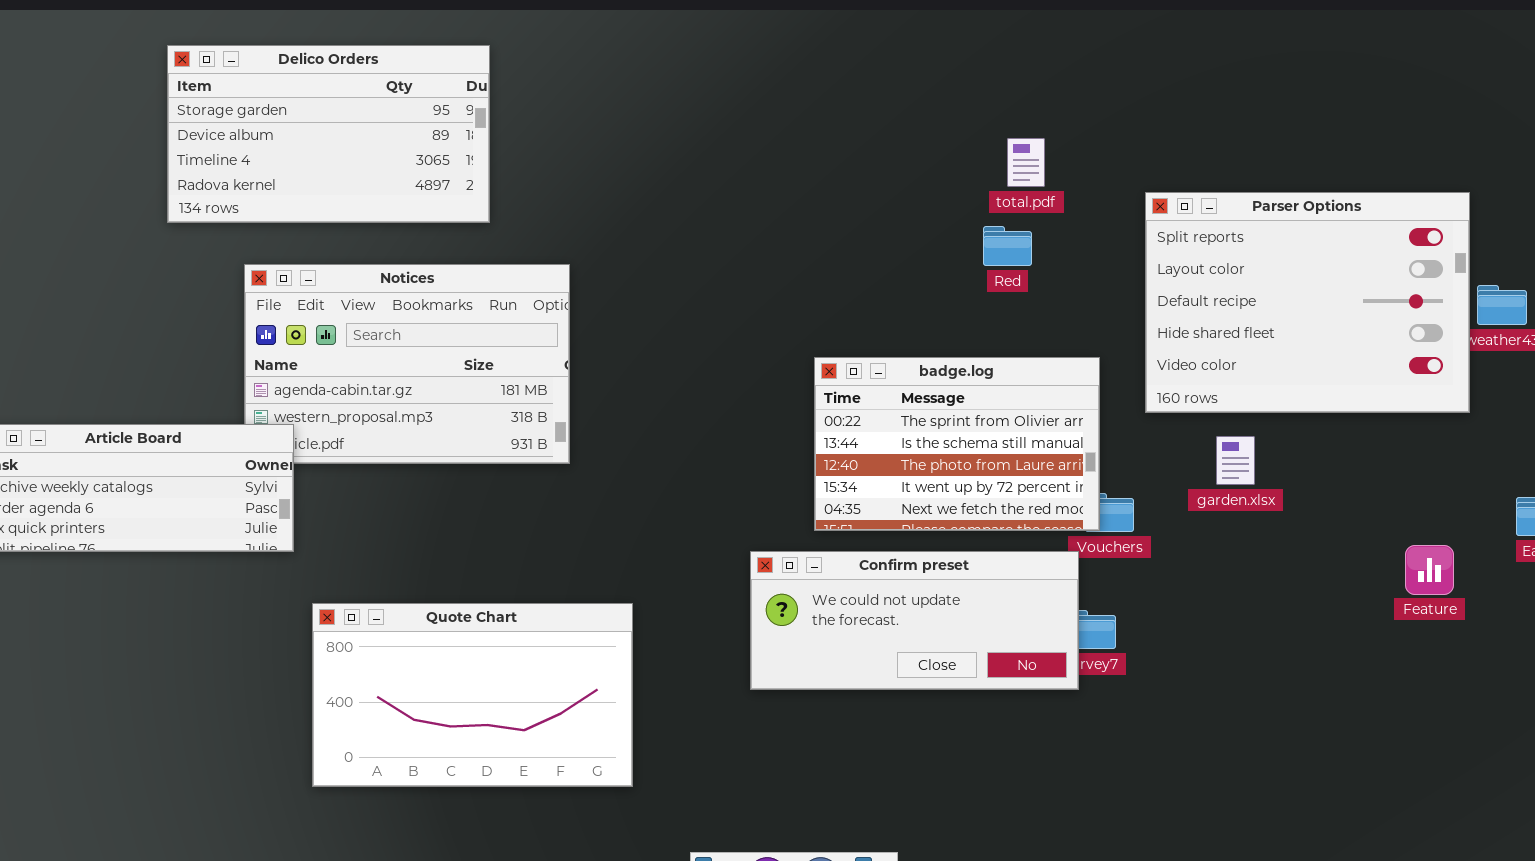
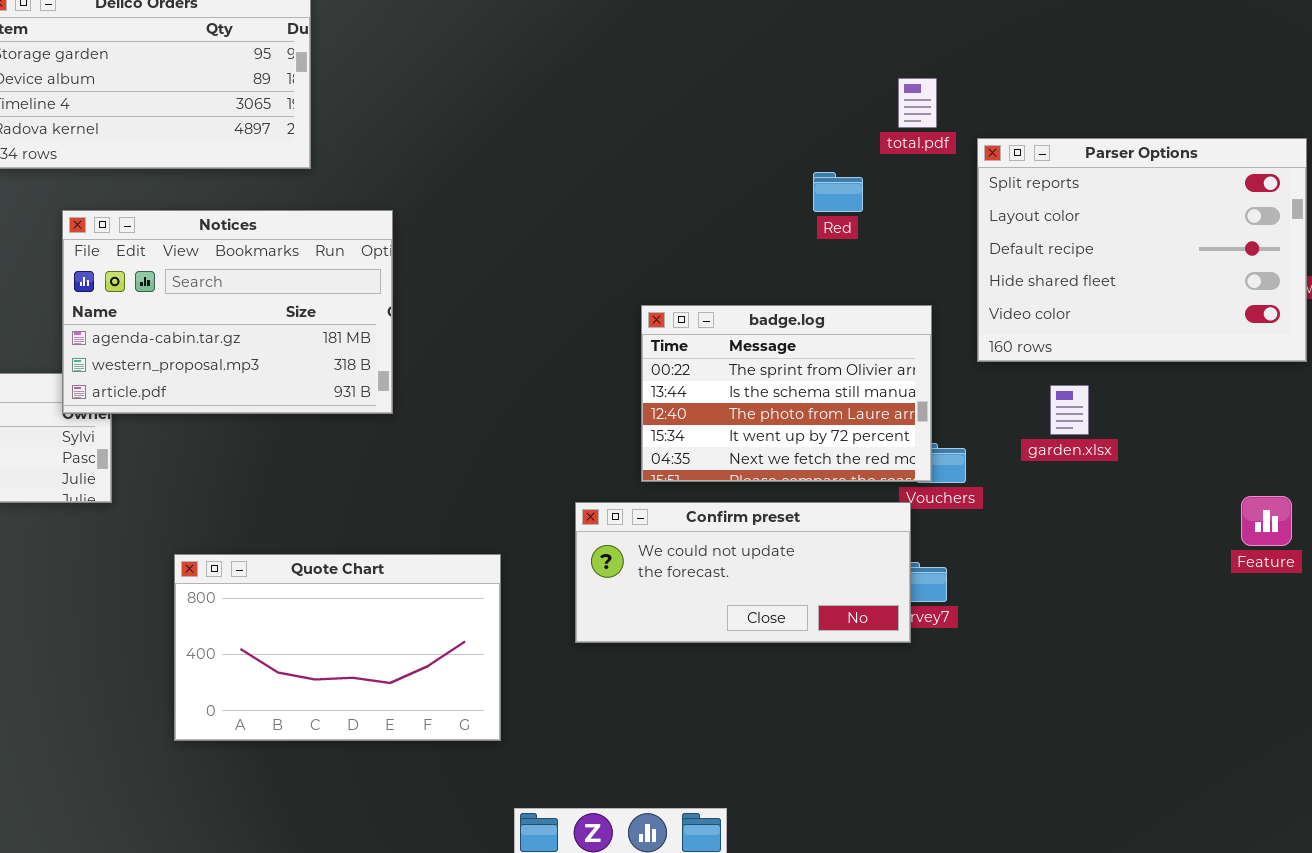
total.pdf: [1007,138,1045,187] -> [898,78,937,128], moved
Notices: [244,264,570,464] -> [62,210,393,414], raised
Quote Chart: [312,603,633,787] -> [174,554,501,741], moved

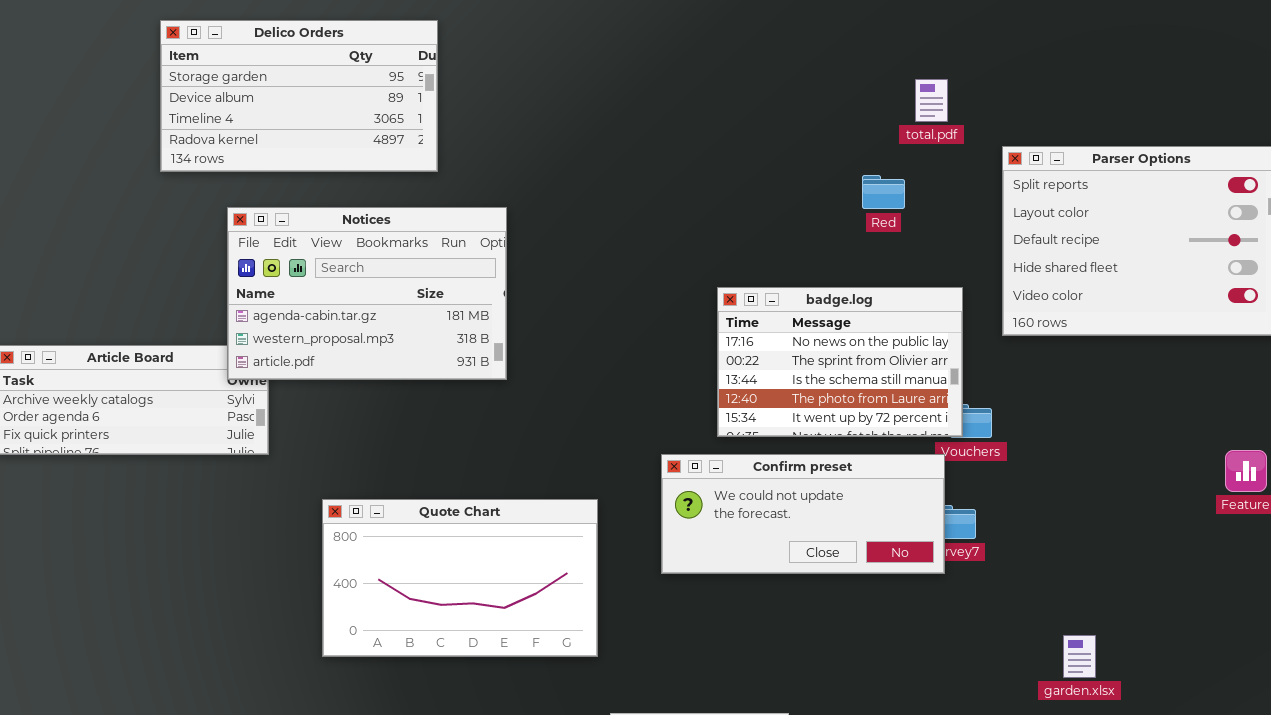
total.pdf: [898,78,937,128] -> [915,79,948,122], moved
badge.log: [641,305,932,482] -> [717,287,963,437], scrolled up 1 row
garden.xlsx: [1050,385,1089,435] -> [1063,635,1096,678], moved

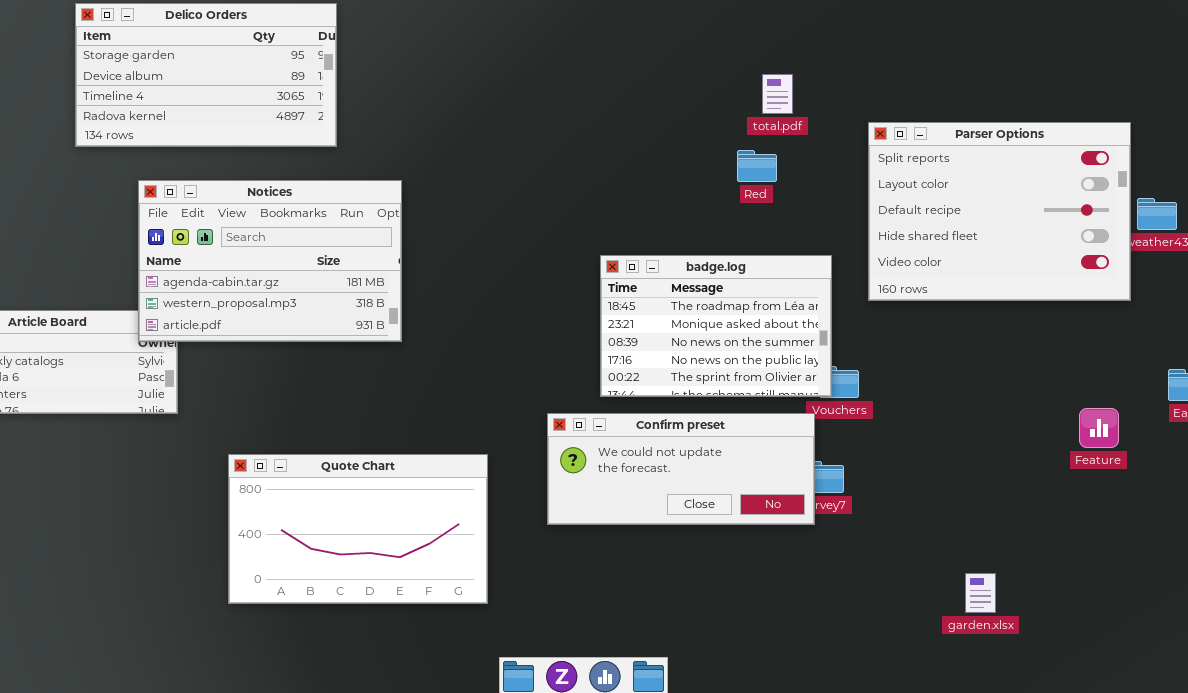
total.pdf: [915,79,948,122] -> [762,74,793,114], moved
badge.log: [717,287,963,437] -> [600,255,832,397], scrolled up 3 rows
garden.xlsx: [1063,635,1096,678] -> [965,573,996,613], moved

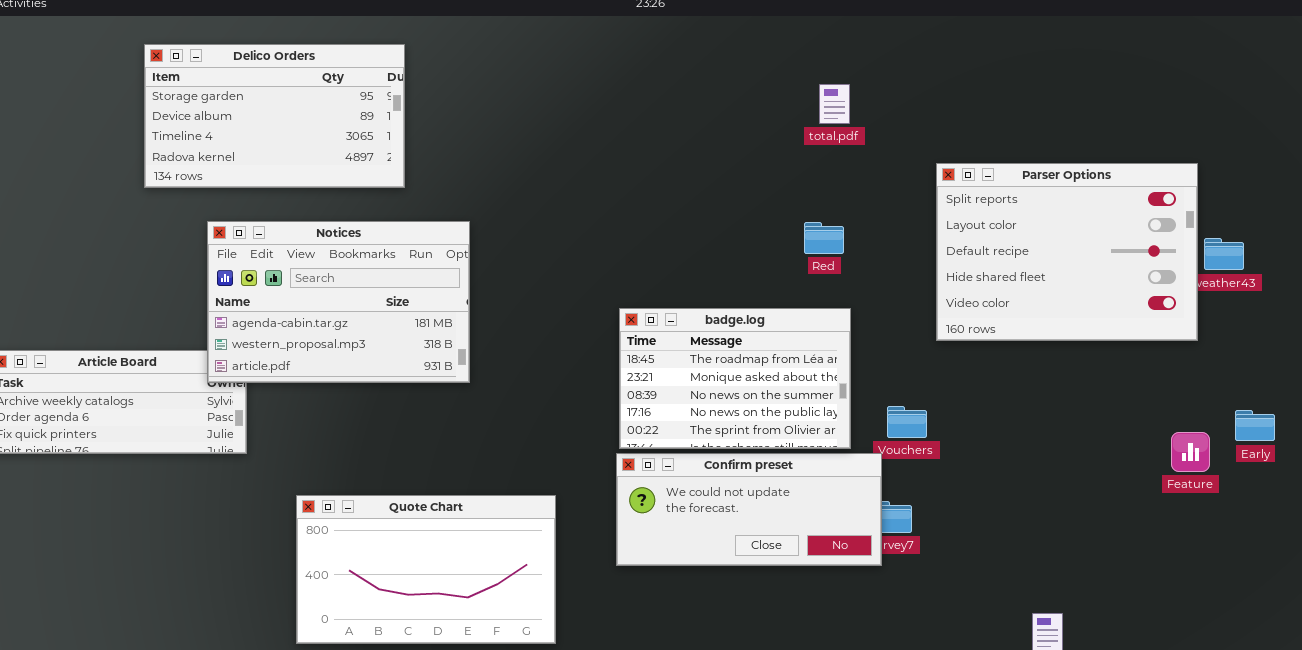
total.pdf: [762,74,793,114] -> [819,84,850,124], moved
Red: [737,150,777,182] -> [804,222,844,254], moved
badge.log: [600,255,832,397] -> [619,308,851,449], moved
Feature: [1079,408,1119,448] -> [1171,432,1210,472], moved

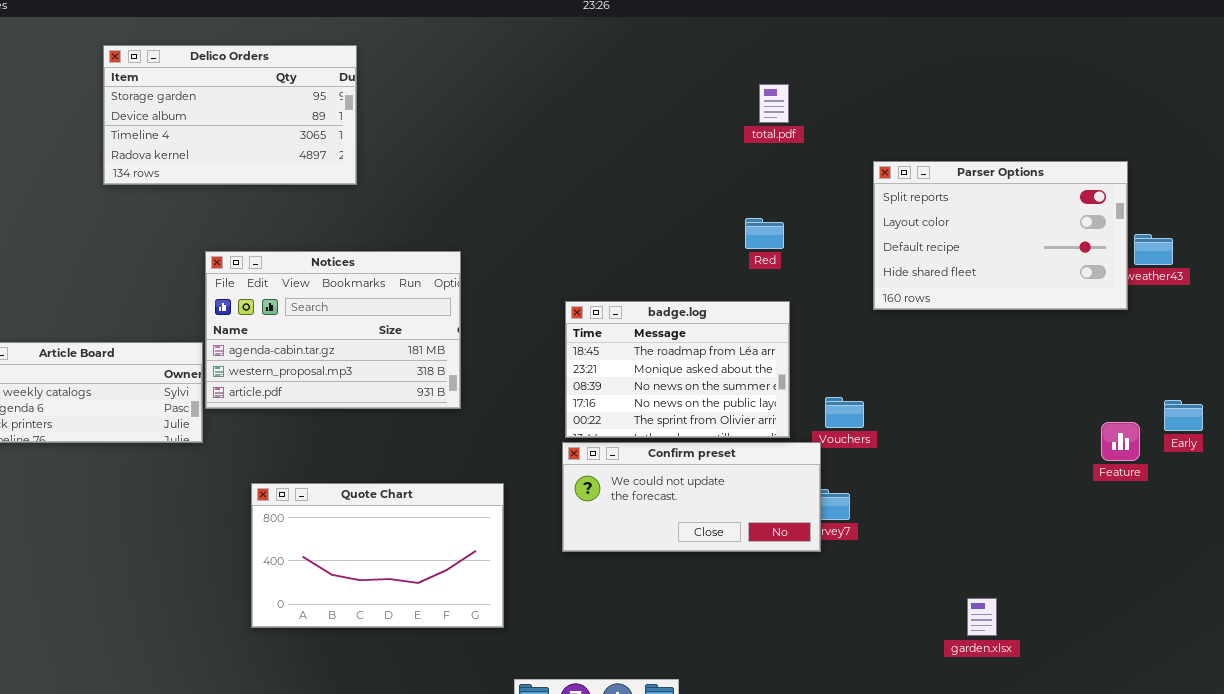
Parser Options: [936,163,1198,341] -> [873,161,1128,310], resized
Notices: [207,221,470,383] -> [205,251,461,409], moved

